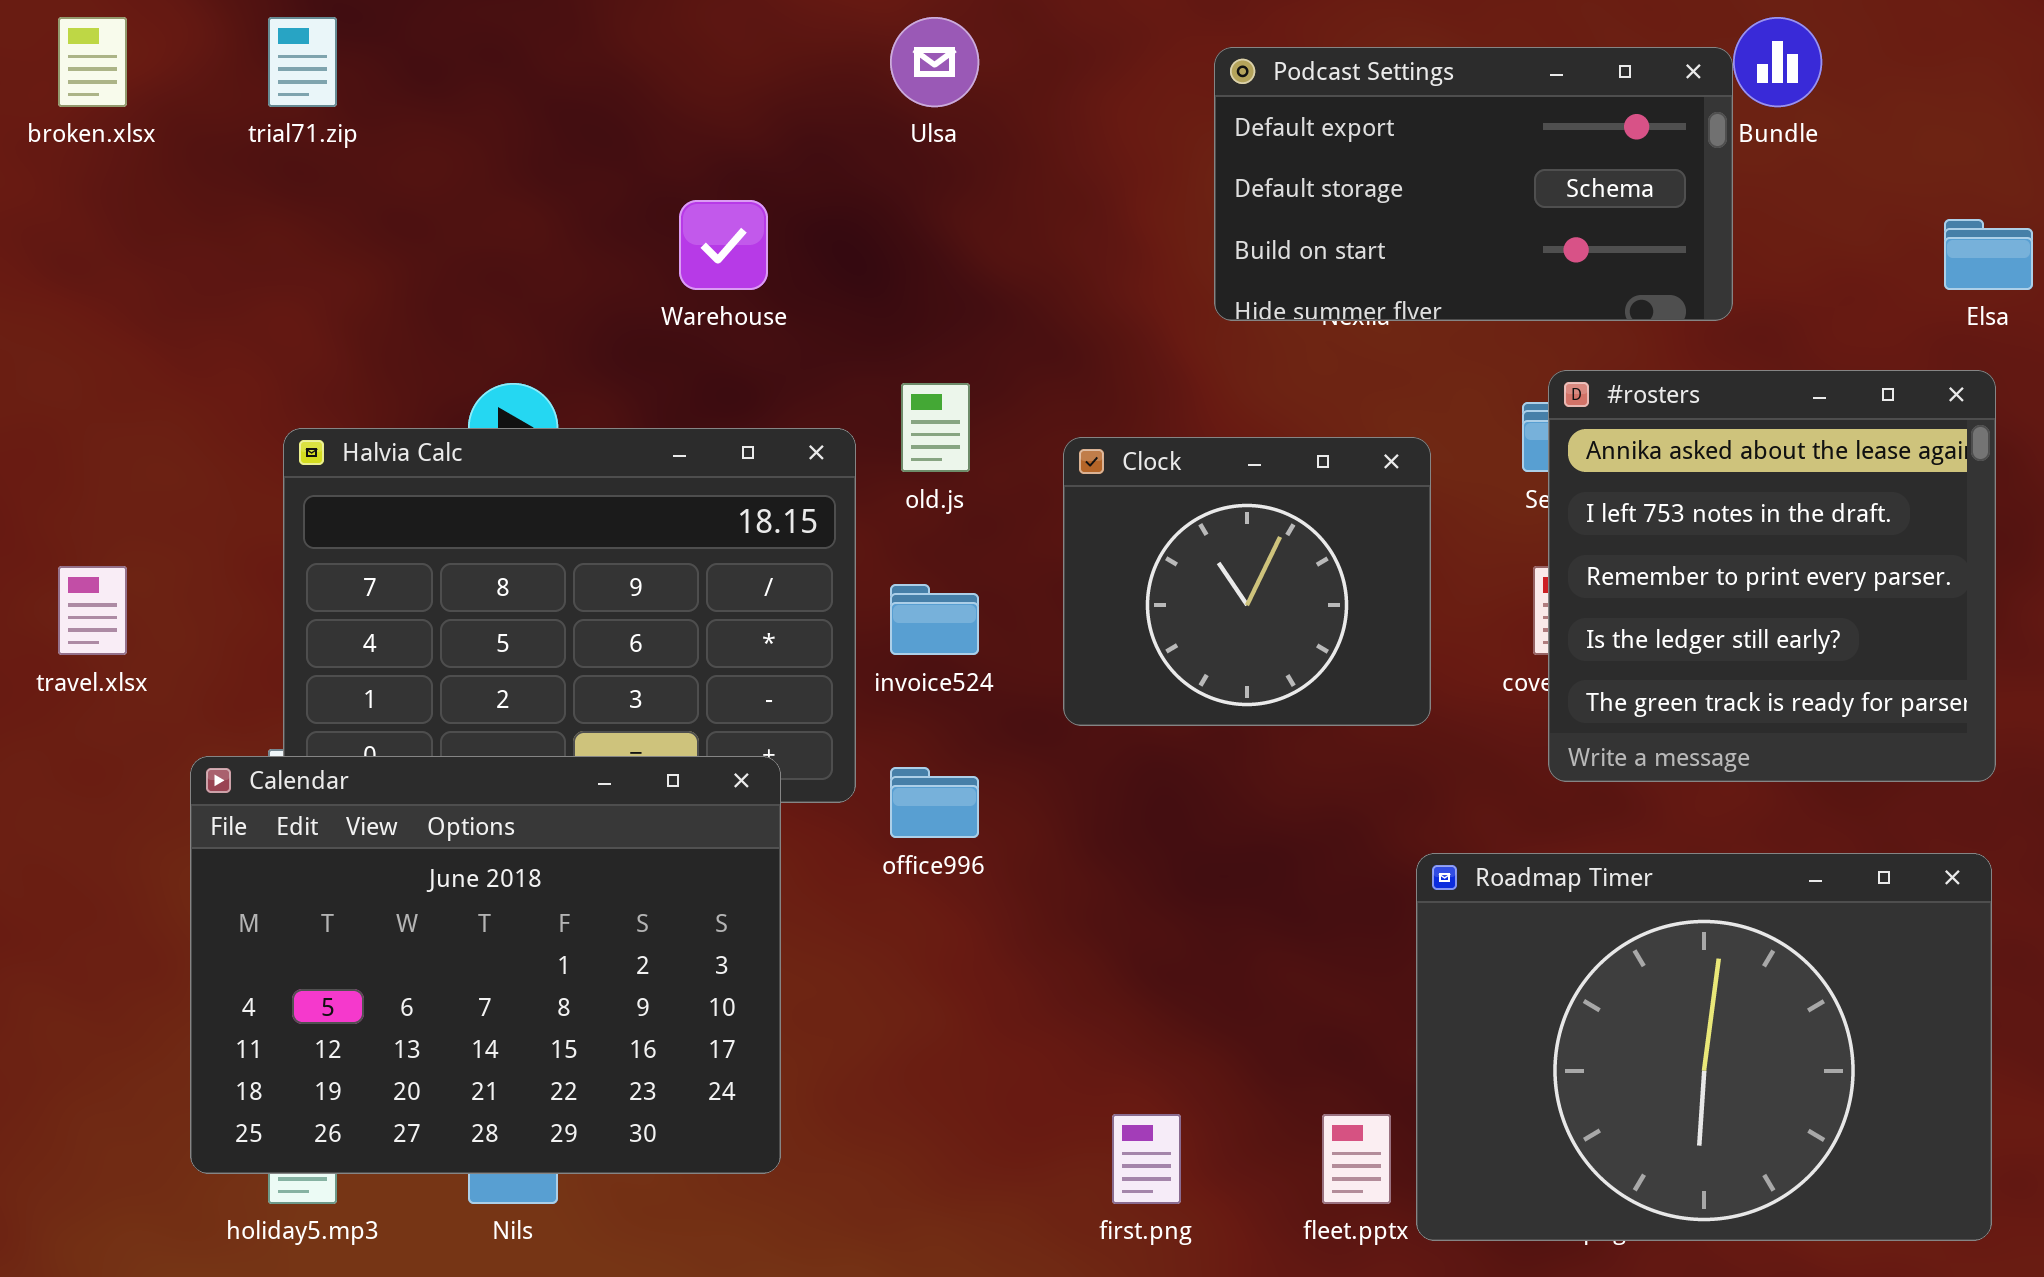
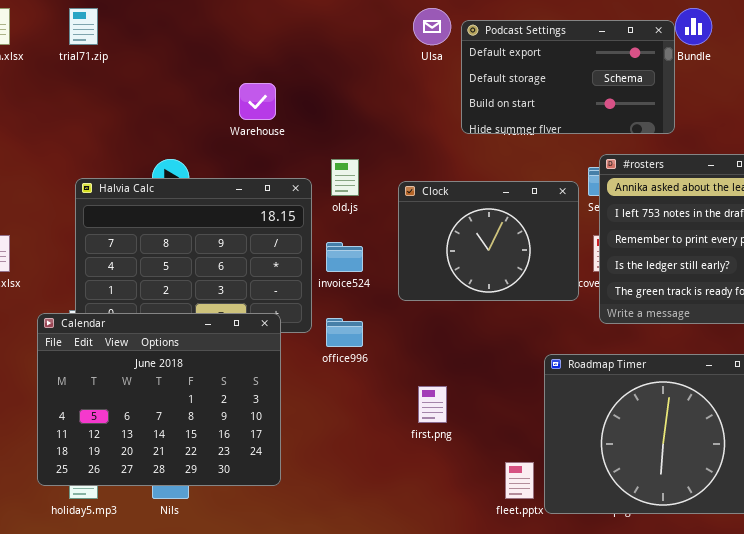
Ulsa: [890,17,979,107] -> [413,8,451,45], moved
Clock: [1063,437,1431,726] -> [398,181,579,301], resized
first.png: [1112,1114,1181,1204] -> [418,386,447,423], moved

